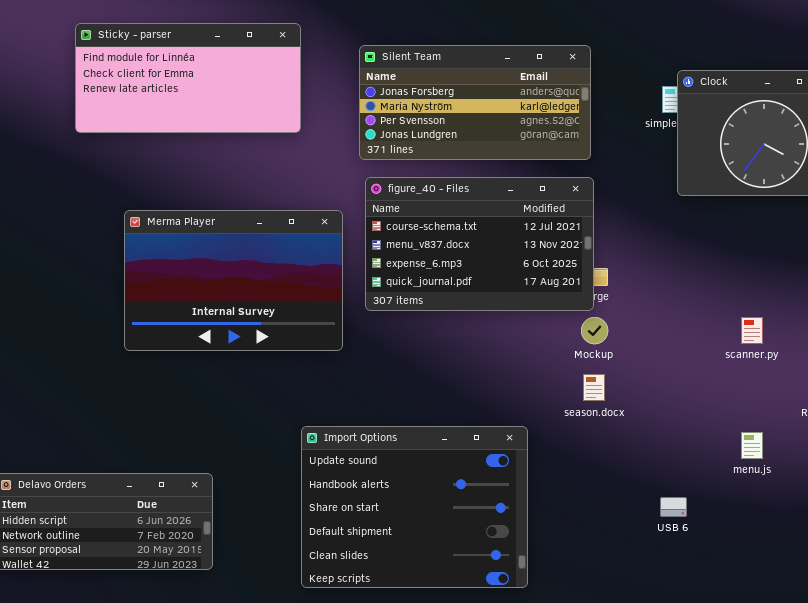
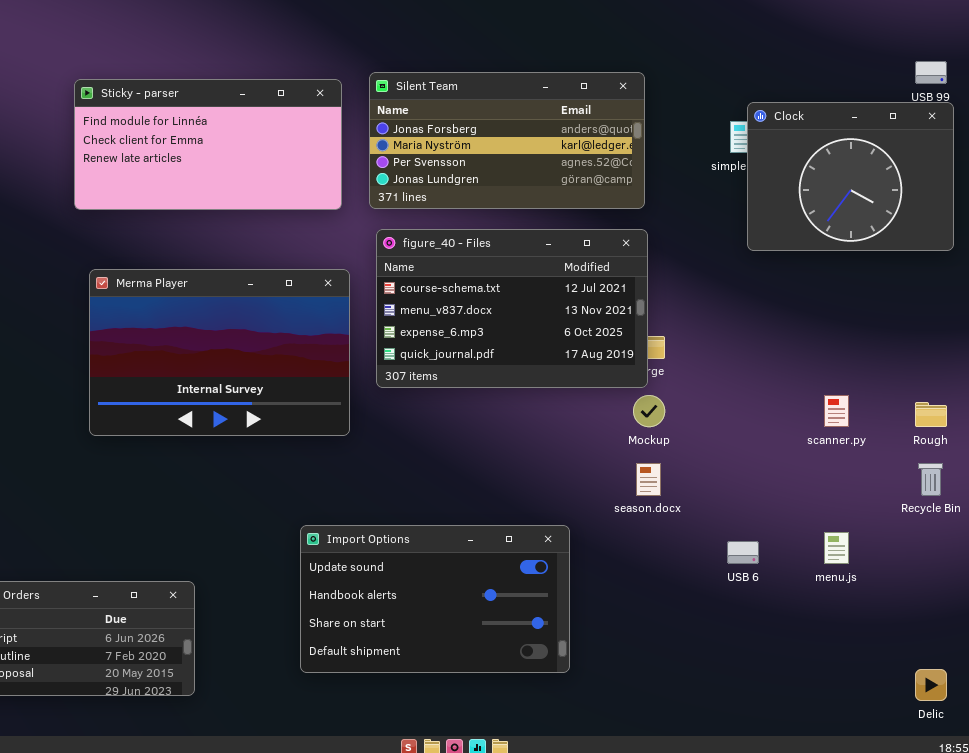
Sticky - parser: [75,23,301,133] -> [74,79,342,210], moved
Import Options: [301,426,528,588] -> [300,525,570,673], resized
USB 6: [660,497,687,517] -> [727,541,759,564], moved

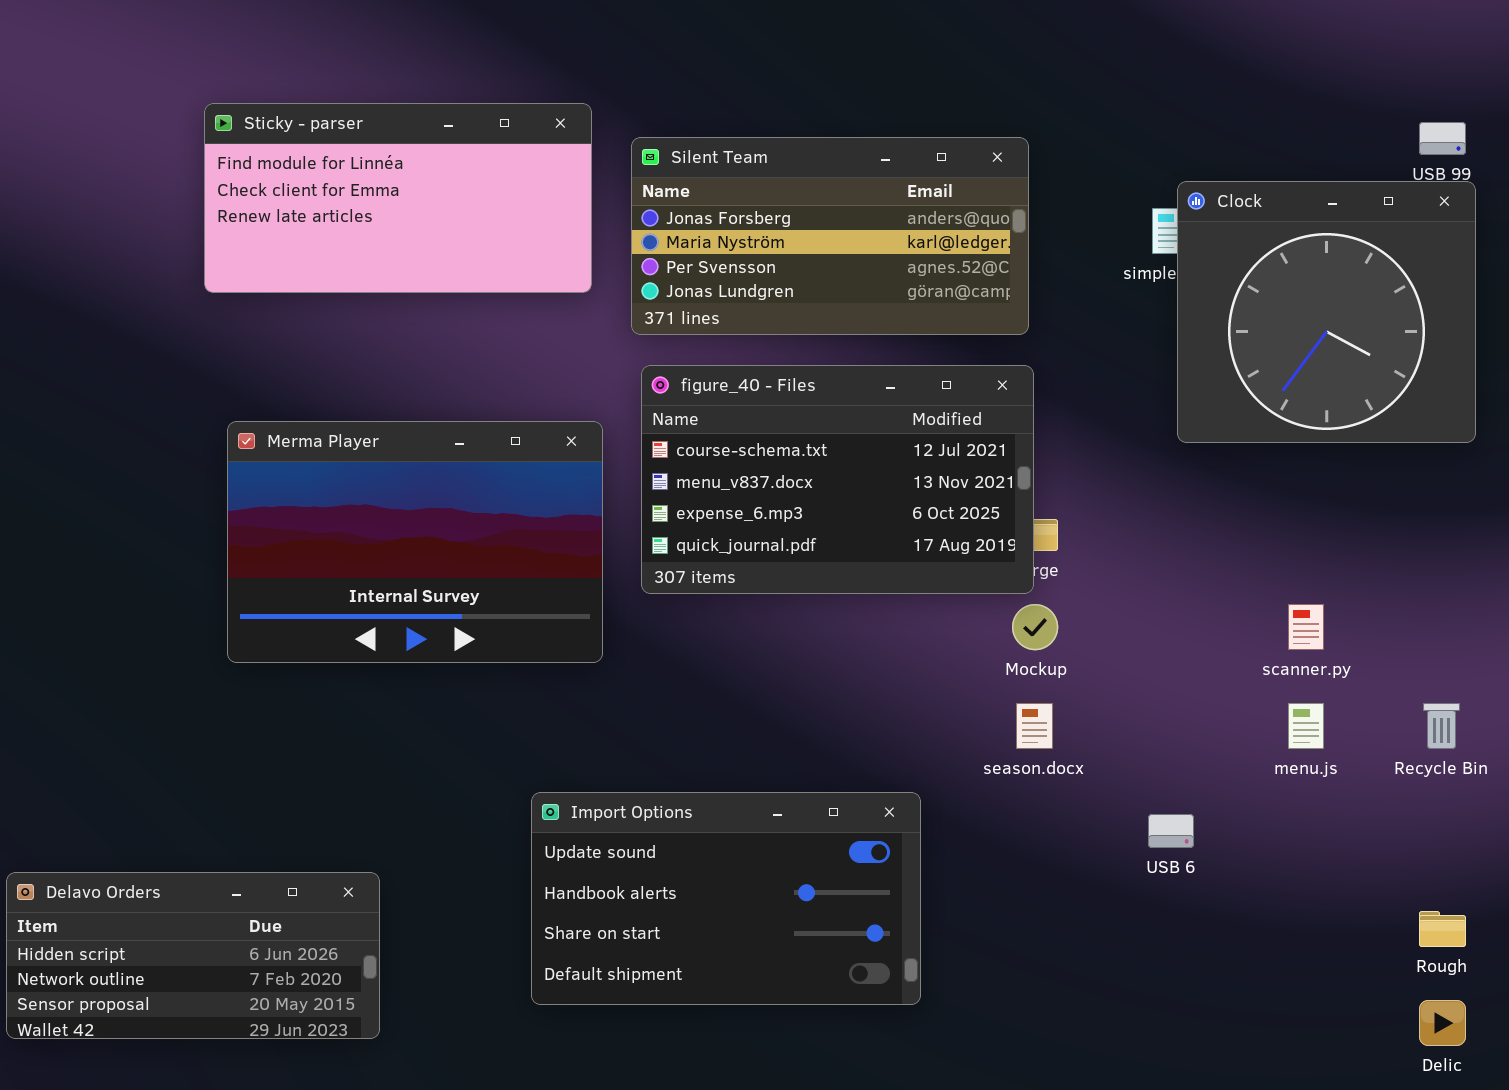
Sticky - parser: [74,79,342,210] -> [204,103,592,293], moved
Clock: [747,102,954,251] -> [1177,181,1476,443], resized
Rough: [915,402,947,427] -> [1419,911,1466,947], moved
menu.js: [824,532,849,564] -> [1288,703,1324,749], moved

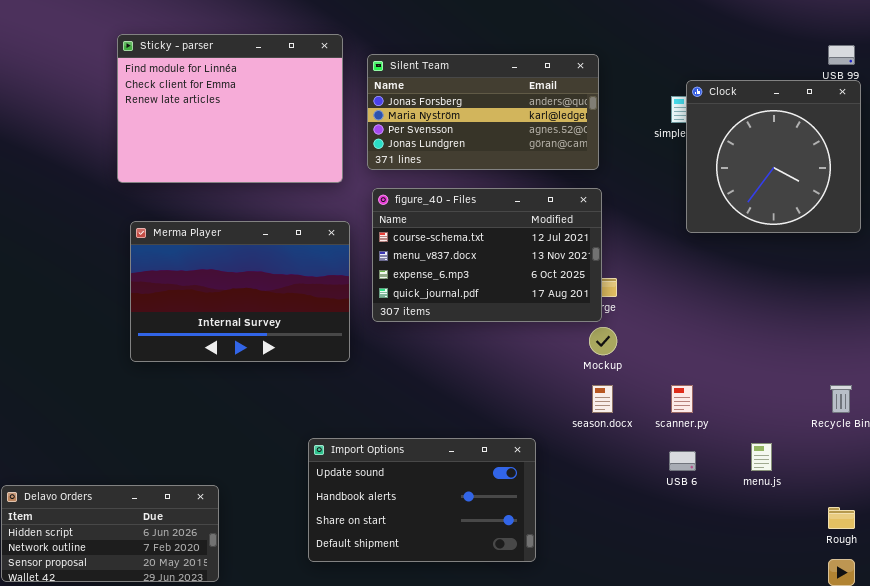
Sticky - parser: [204,103,592,293] -> [117,34,343,183], resized
scanner.py: [1288,604,1324,650] -> [671,385,693,413], moved
menu.js: [1288,703,1324,749] -> [751,443,772,471], moved

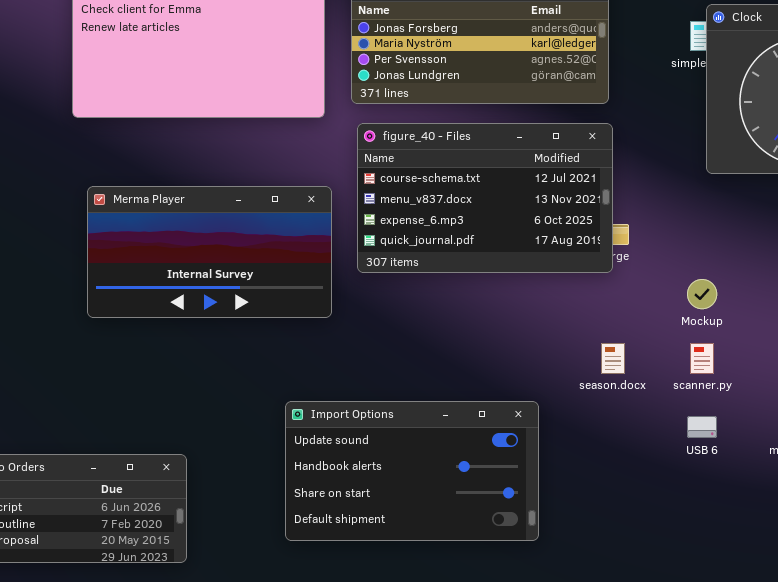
Merma Player: [130,221,350,362] -> [87,186,332,318], resized
Mockup: [589,327,617,355] -> [687,279,717,309], moved

